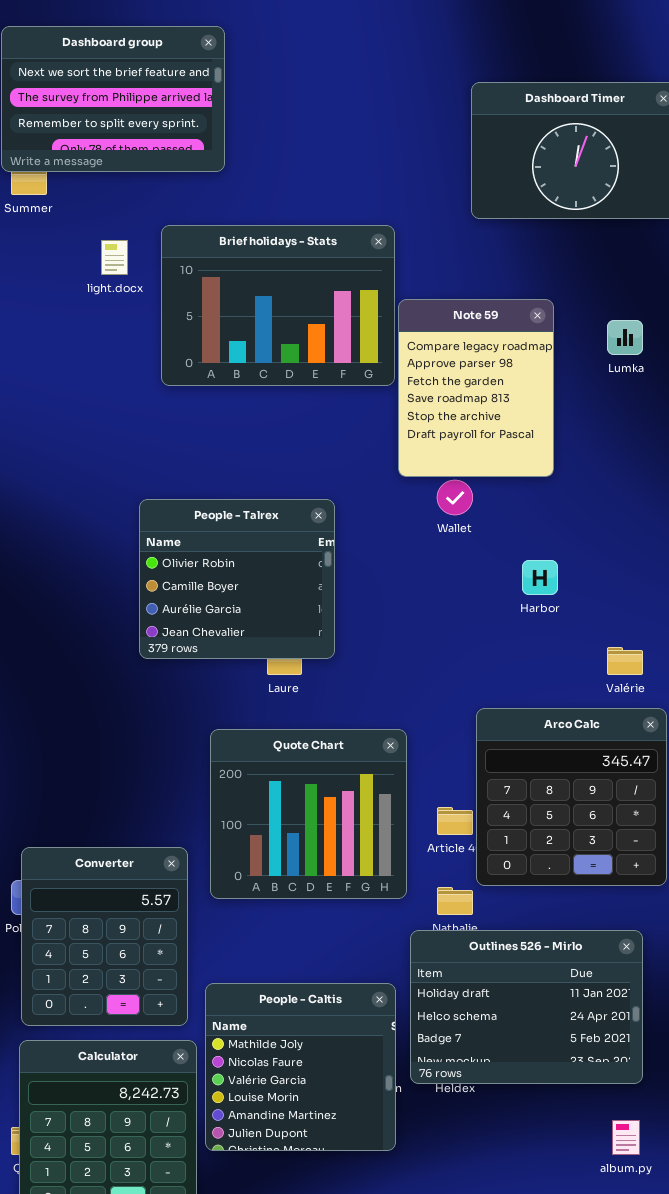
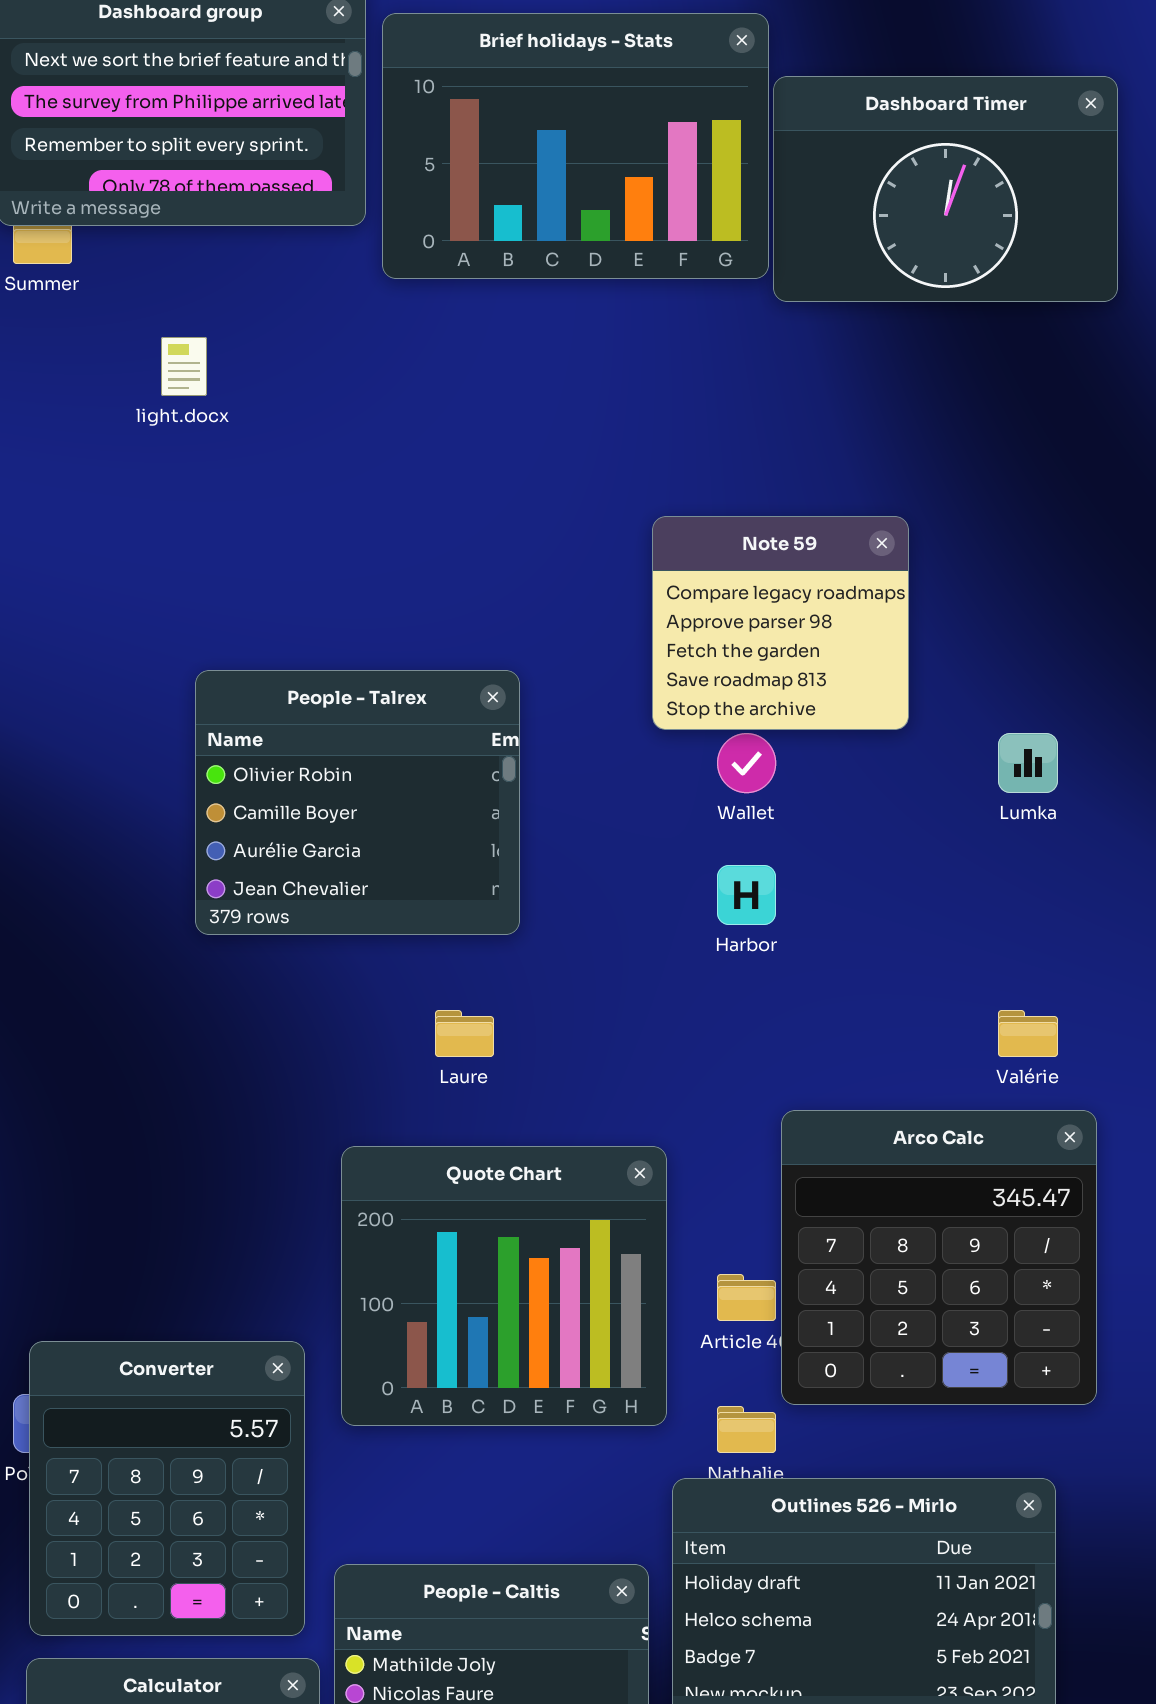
Brief holidays - Stats: [161,225,395,386] -> [382,13,769,279], moved
Note 59: [398,299,554,477] -> [652,516,909,730], resized
Lumka: [607,320,643,355] -> [998,733,1058,793], moved
People - Talrex: [139,499,335,659] -> [195,670,520,935], moved
Harbor: [522,560,558,595] -> [717,865,776,925], moved

